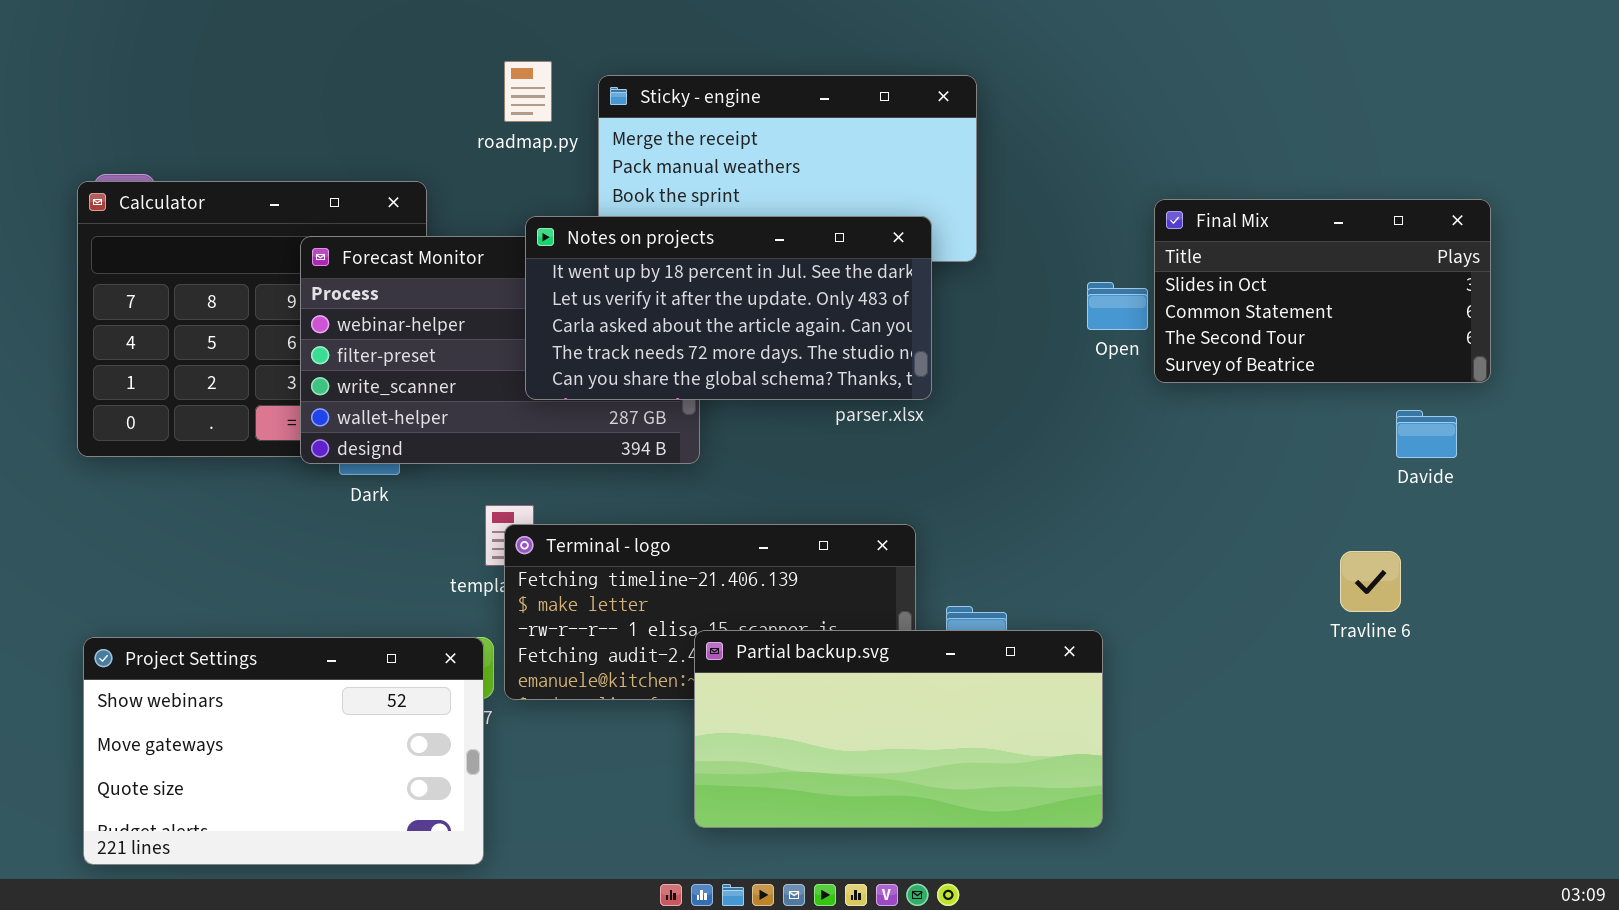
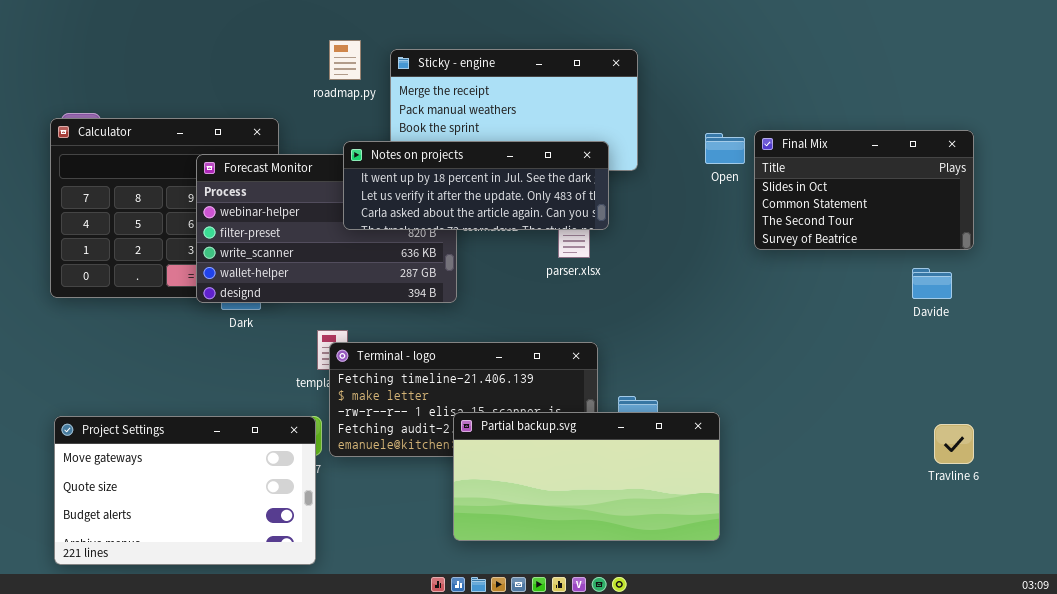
Notes on projects: [525,216,932,400] -> [343,141,609,230], resized
Open: [1087,282,1148,330] -> [705,133,745,164], moved
Travline 6: [1340,551,1401,612] -> [934,424,974,464], moved
Project Settings: [83,637,484,865] -> [54,416,316,565], scrolled down 1 row

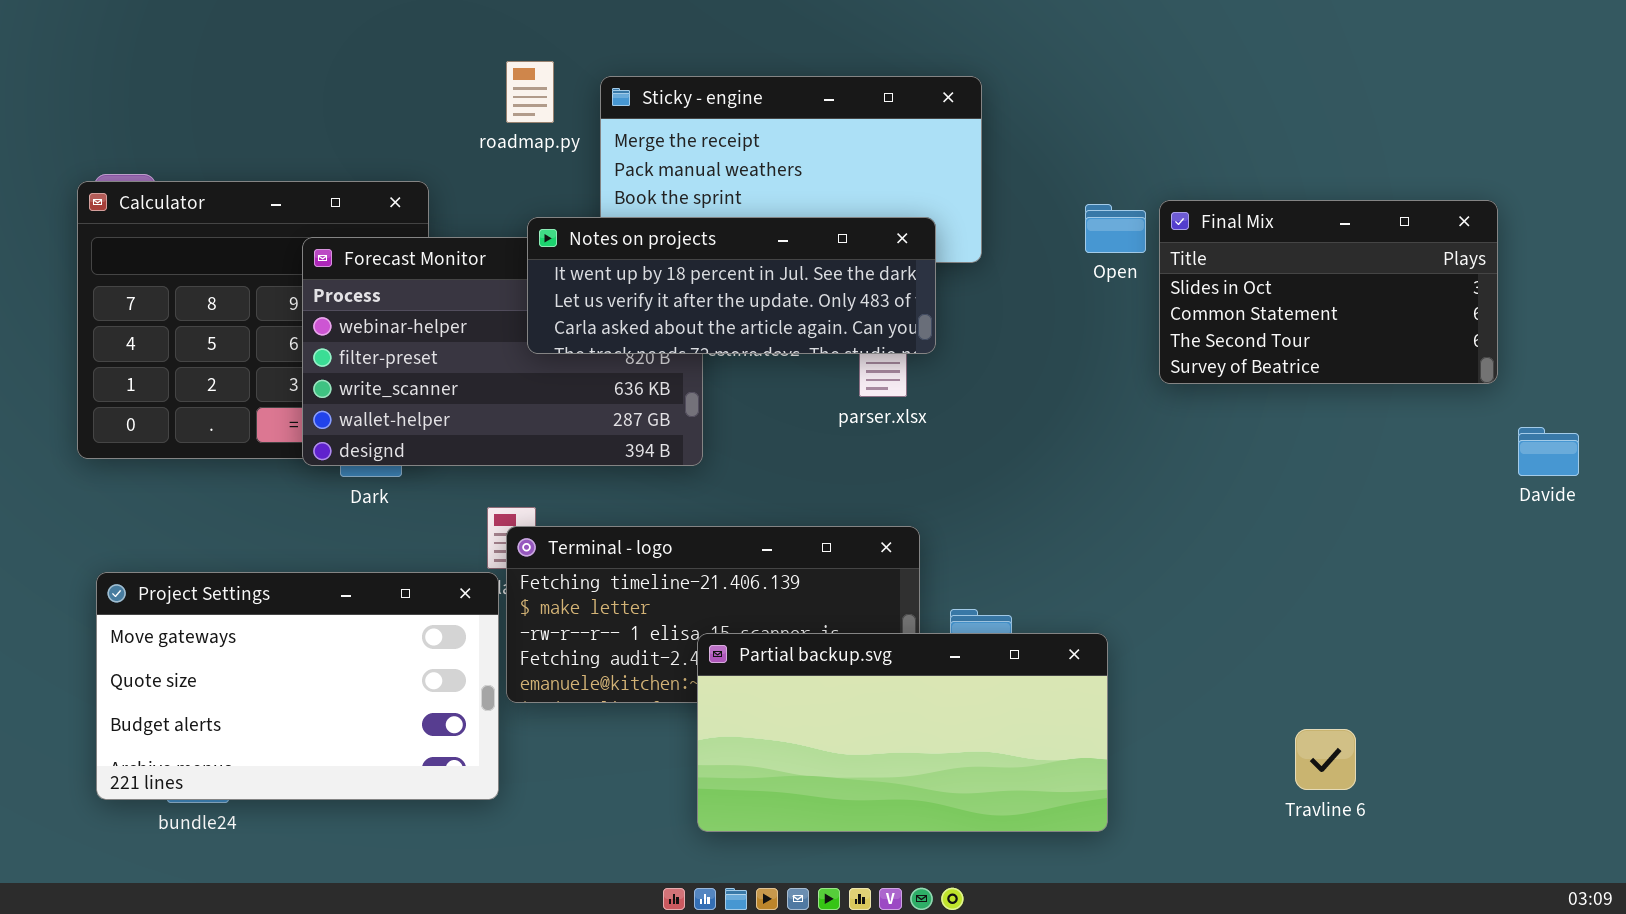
Davide: [912,268,952,299] -> [1518,427,1579,476], moved
Project Settings: [54,416,316,565] -> [96,572,499,800], moved
Travline 6: [934,424,974,464] -> [1295,729,1356,790], moved

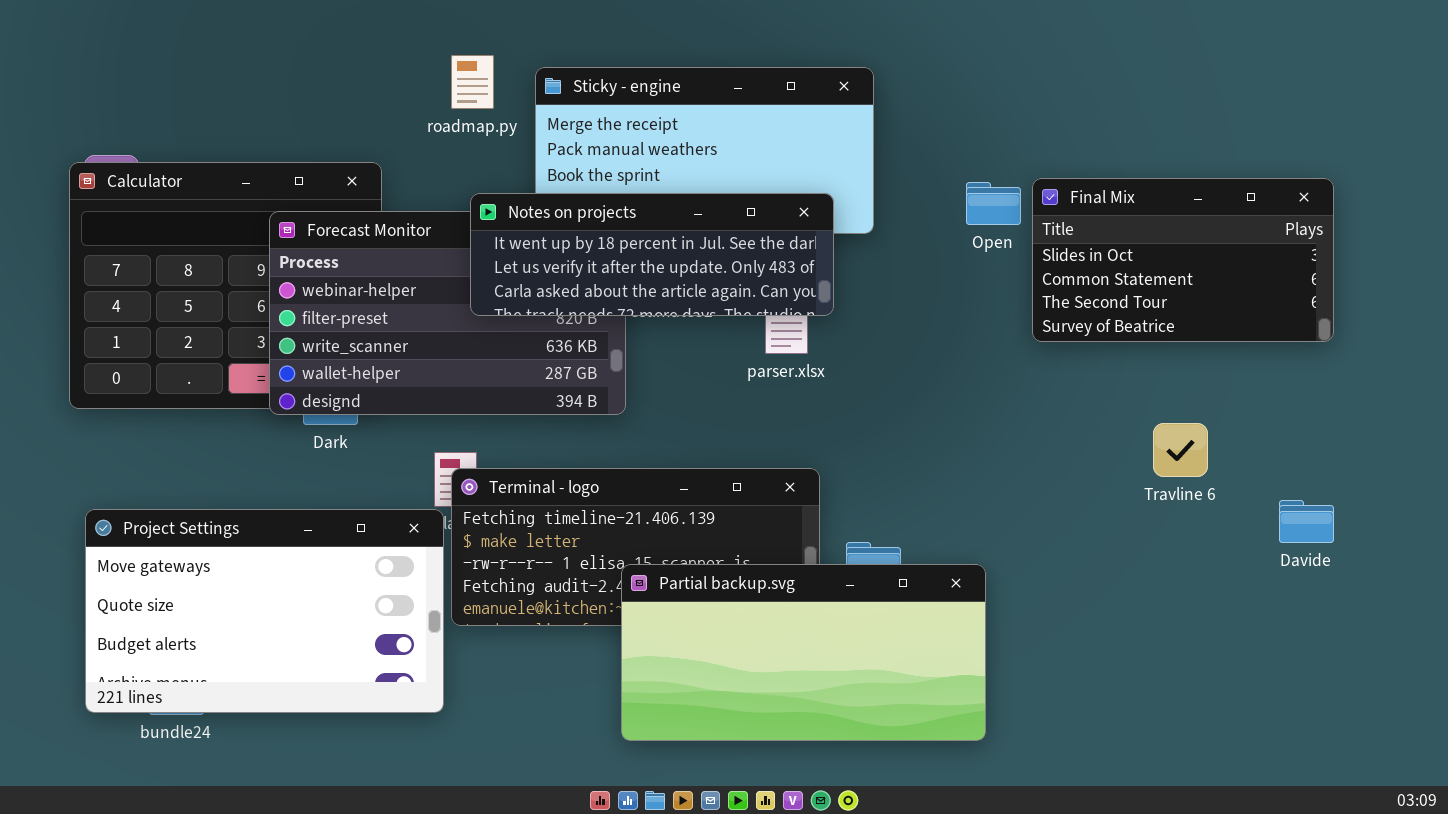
Davide: [1518,427,1579,476] -> [1279,500,1334,543], moved
Travline 6: [1295,729,1356,790] -> [1153,423,1208,477], moved

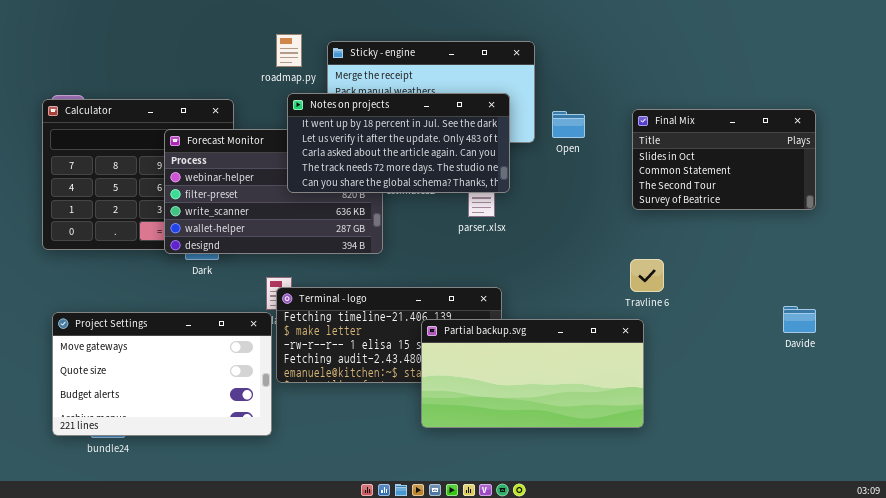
Open: [966,182,1021,225] -> [552,111,585,138], moved
Notes on projects: [470,193,834,316] -> [287,93,510,193], resized
Travline 6: [1153,423,1208,477] -> [630,259,664,292], moved
Partial backup.svg: [621,564,986,741] -> [421,319,644,428], moved

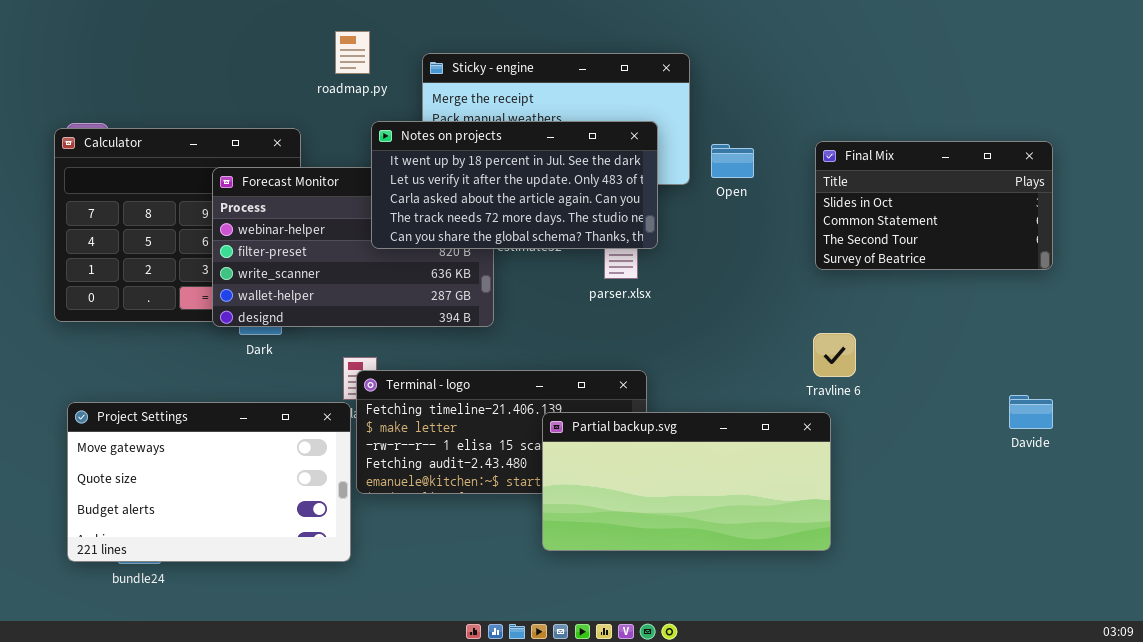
roadmap.py: [276,34,302,67] -> [335,31,370,74], moved

